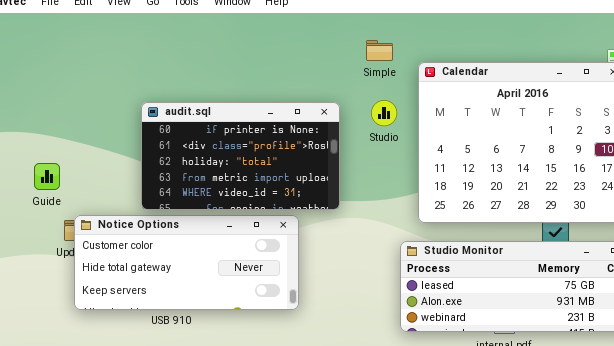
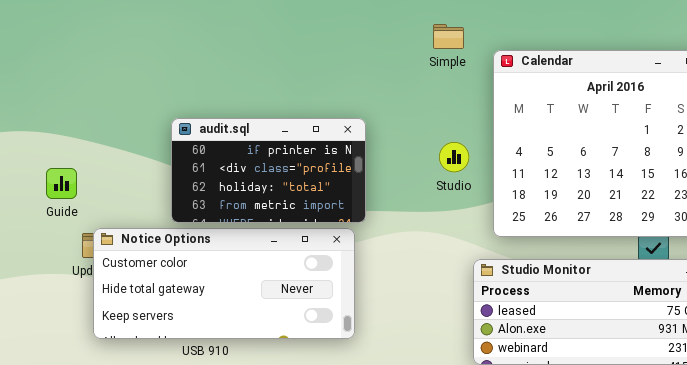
Studio: [371,100,397,126] -> [439,142,469,172], moved
audit.sql: [141,102,340,210] -> [171,118,366,223], resized

